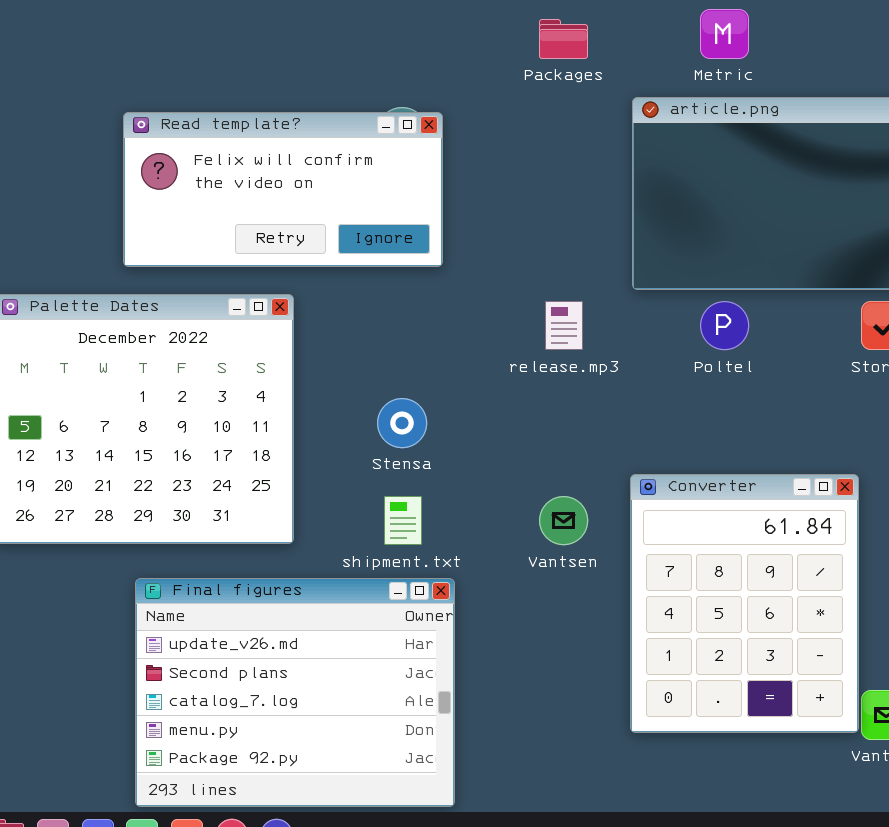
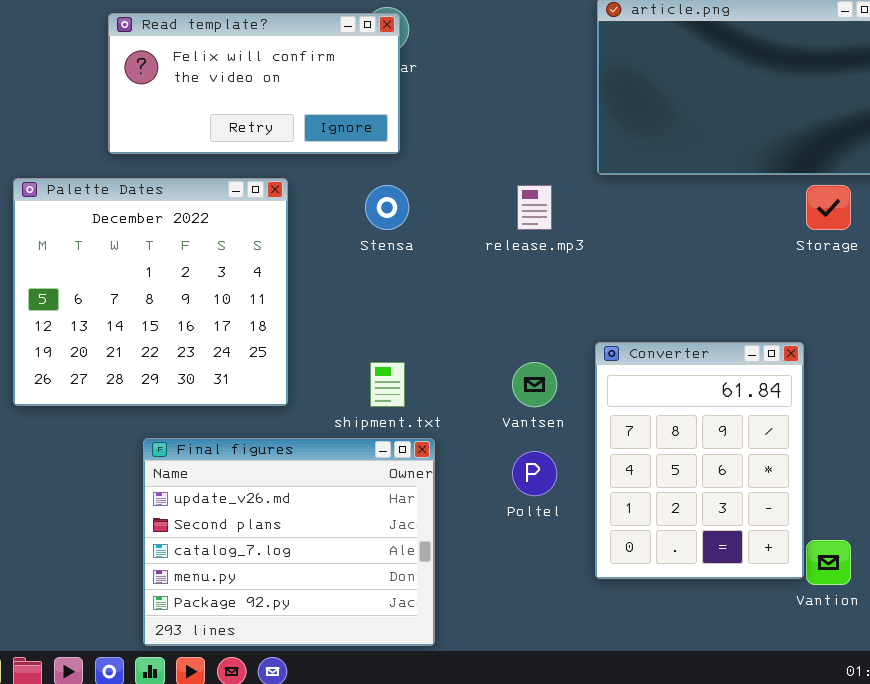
Read template?: [123,112,443,267] -> [108,13,400,154], moved
Poltel: [700,301,749,350] -> [512,451,557,496], moved
Stensa: [377,398,427,448] -> [365,185,409,230], moved

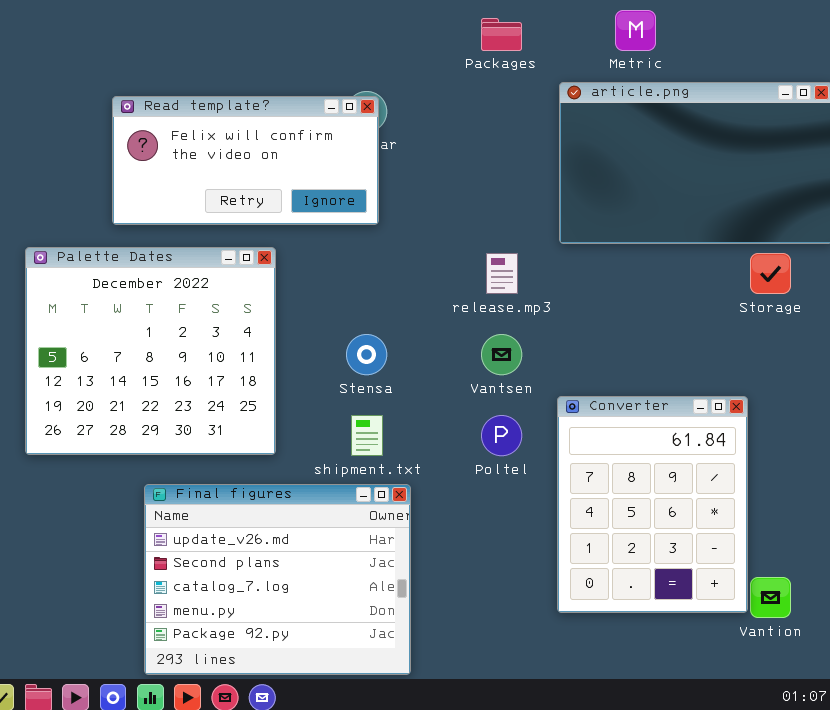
Stensa: [365,185,409,230] -> [346,334,387,375], moved
Vantsen: [512,362,557,407] -> [481,334,522,375], moved
Poltel: [512,451,557,496] -> [481,415,522,456], moved

